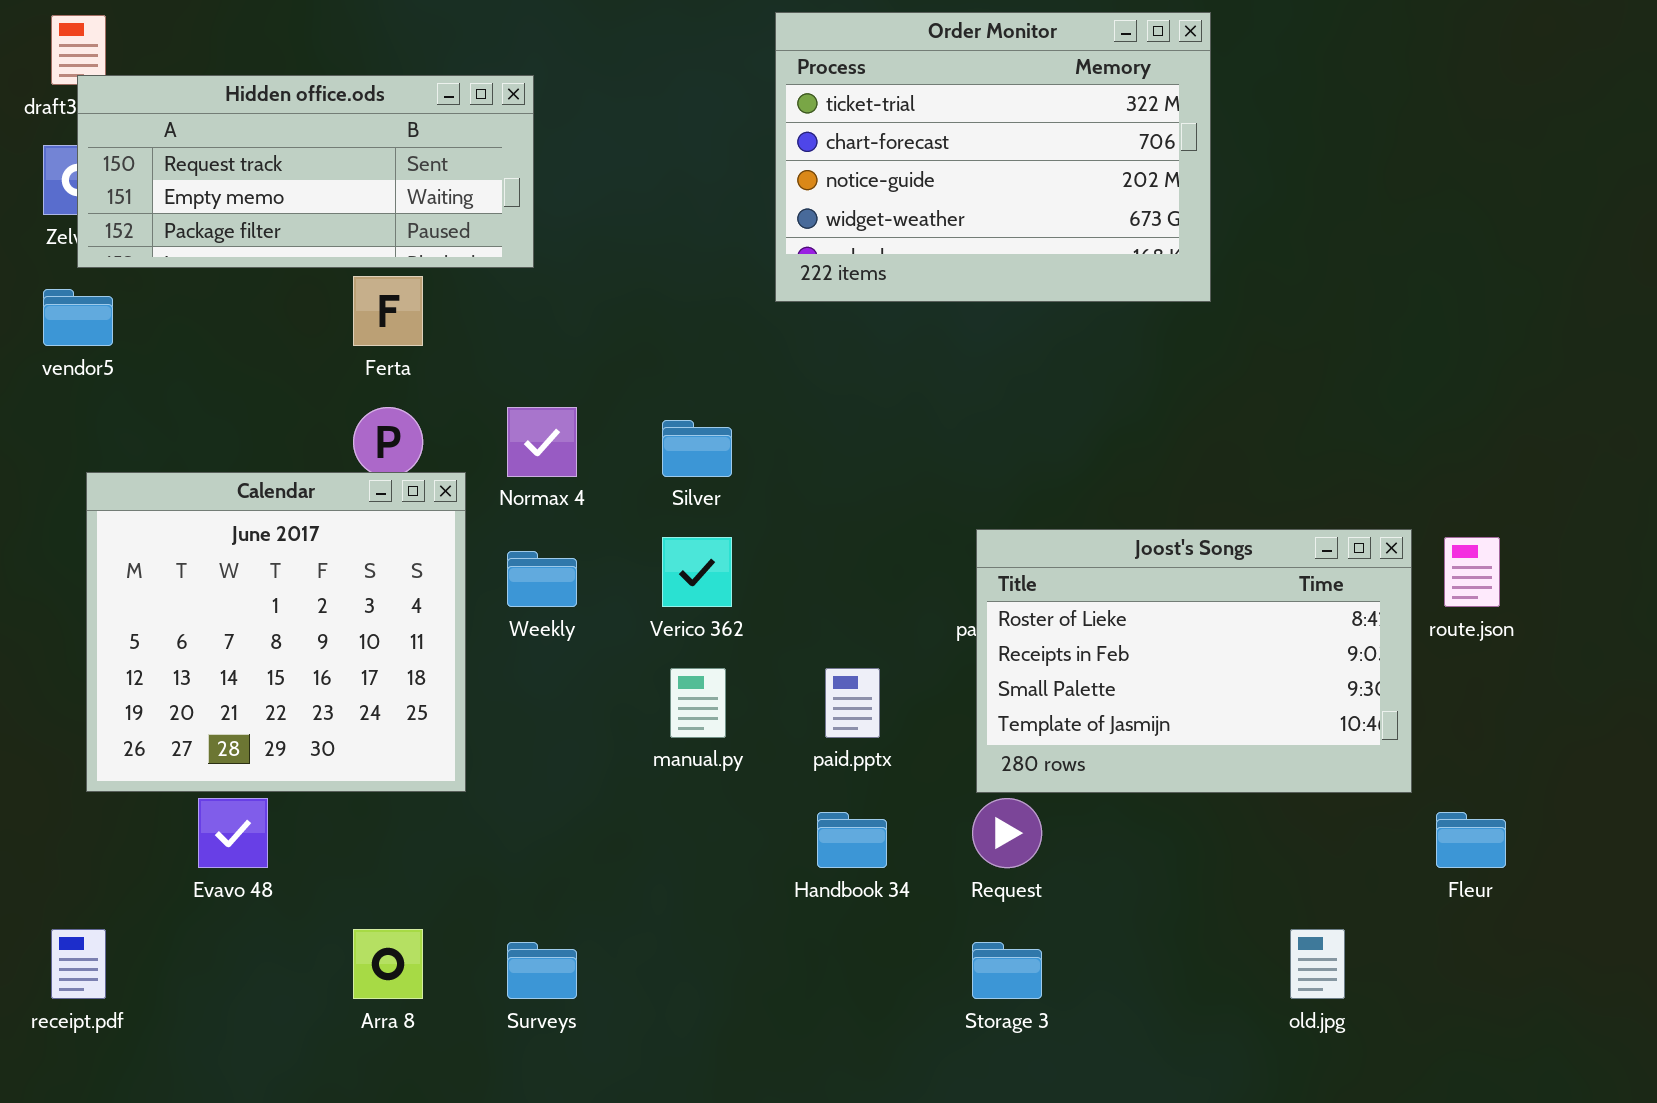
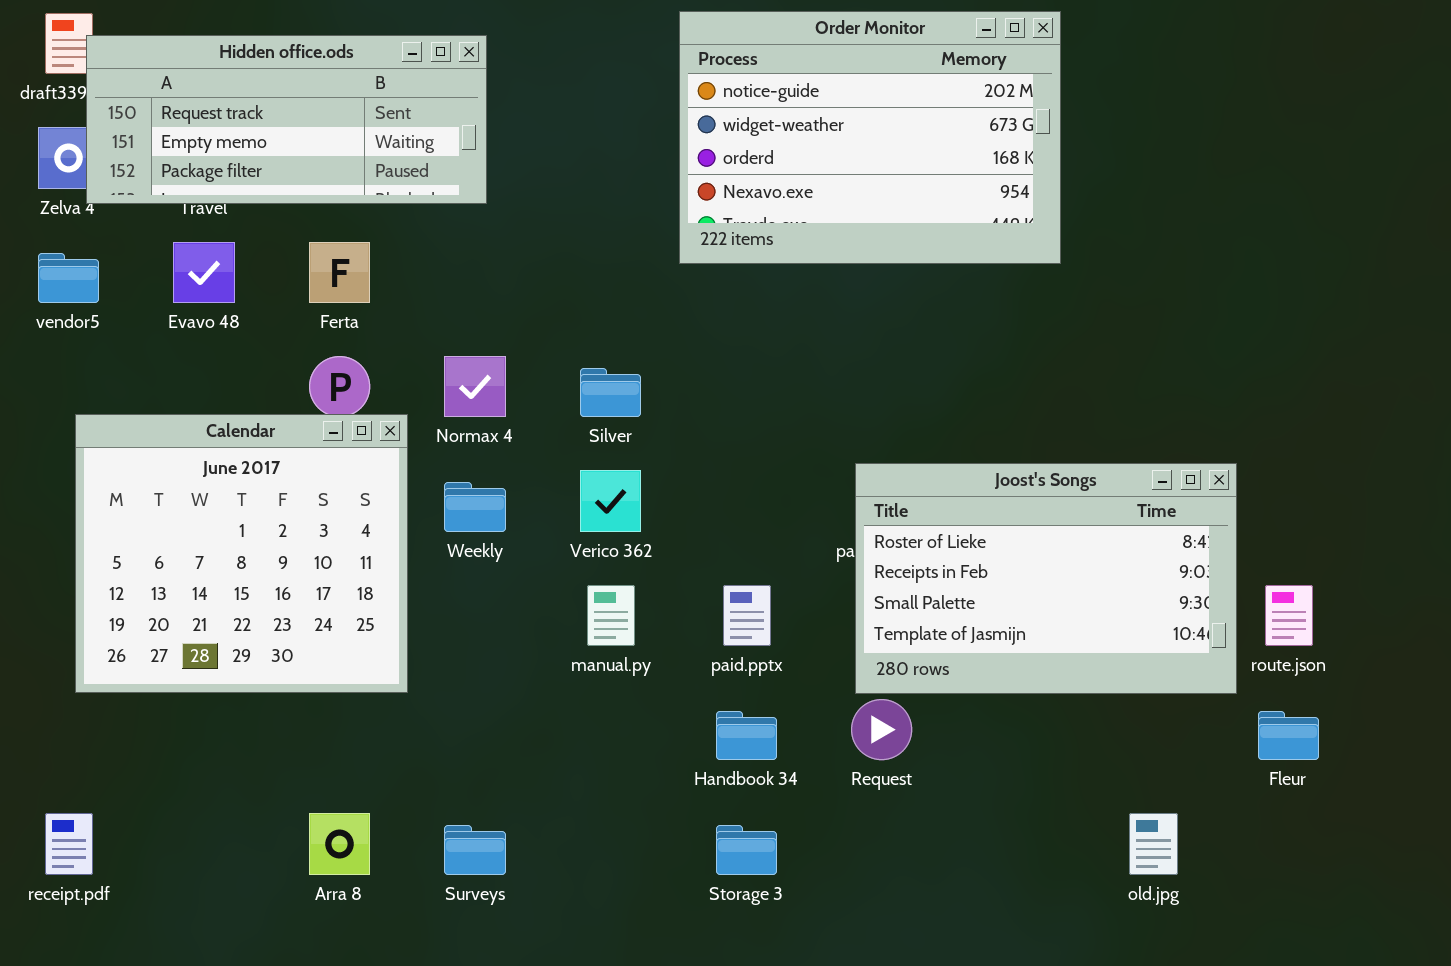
Order Monitor: [775,12,1211,302] -> [679,11,1061,264], scrolled down 2 rows
Hidden office.ods: [77,75,534,268] -> [86,35,487,204], moved
route.json: [1444,537,1500,607] -> [1265,585,1313,646], moved
Evavo 48: [198,798,268,868] -> [173,242,235,303], moved
Storage 3: [972,942,1042,999] -> [716,825,777,875], moved

